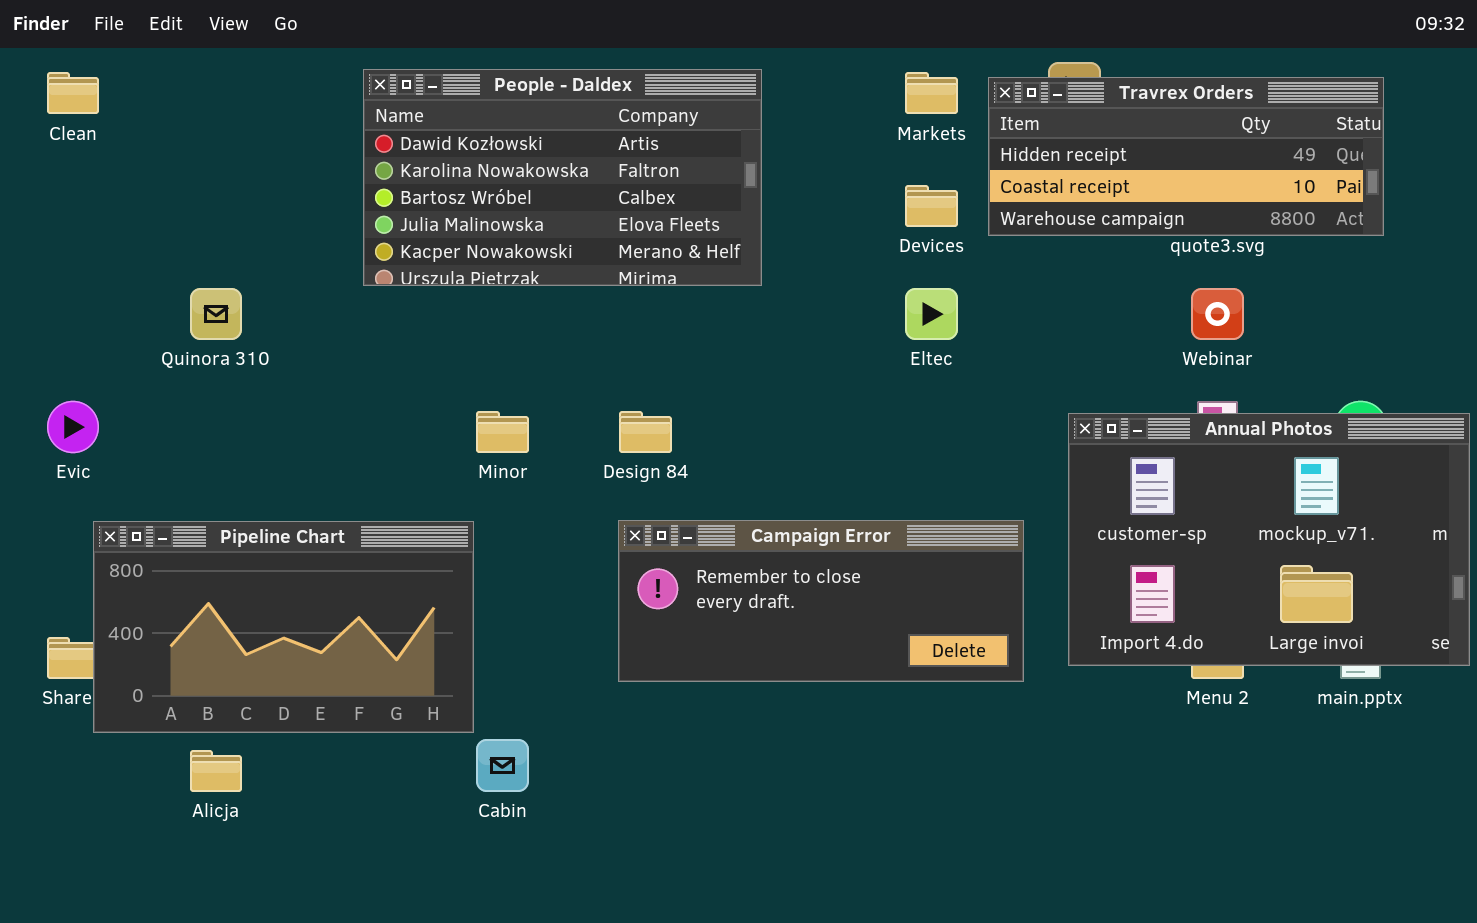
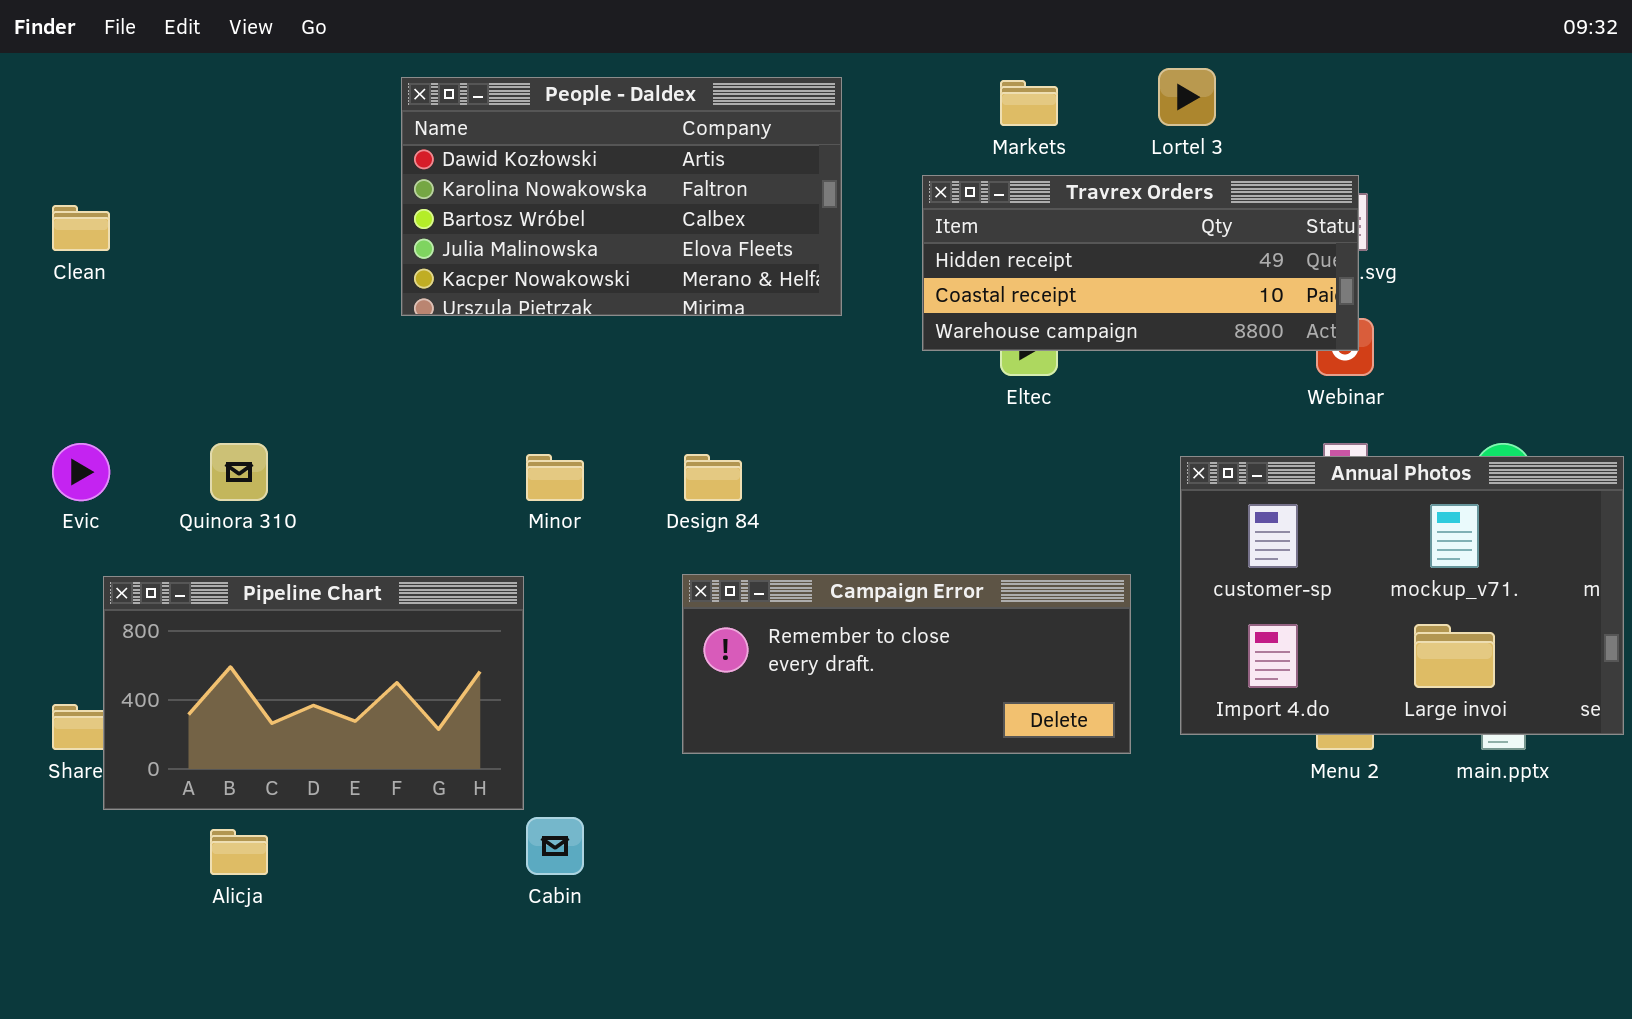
Clean: [47,72,99,114] -> [52,205,110,251], moved
Travrex Orders: [988,77,1384,236] -> [922,175,1359,351], moved
Quinora 310: [190,288,242,340] -> [210,443,268,501], moved

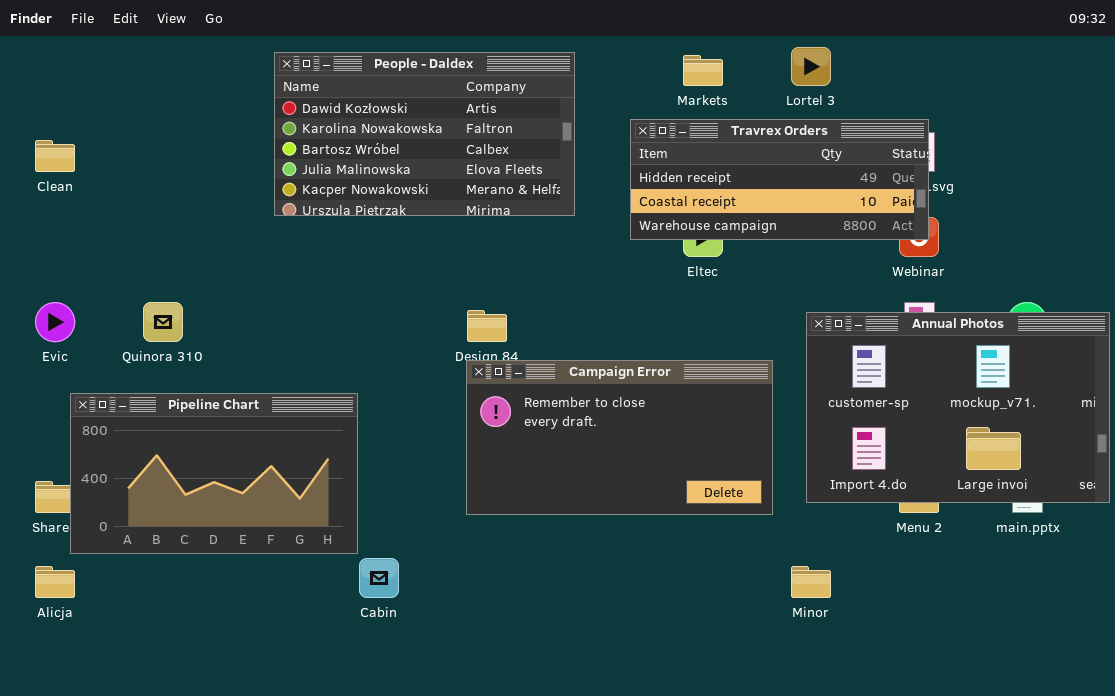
Minor: [526,454,584,501] -> [791,566,831,598], moved
Campaign Error: [682,574,1131,754] -> [466,360,773,515], resized
Alicja: [210,829,268,875] -> [35,566,75,598], moved

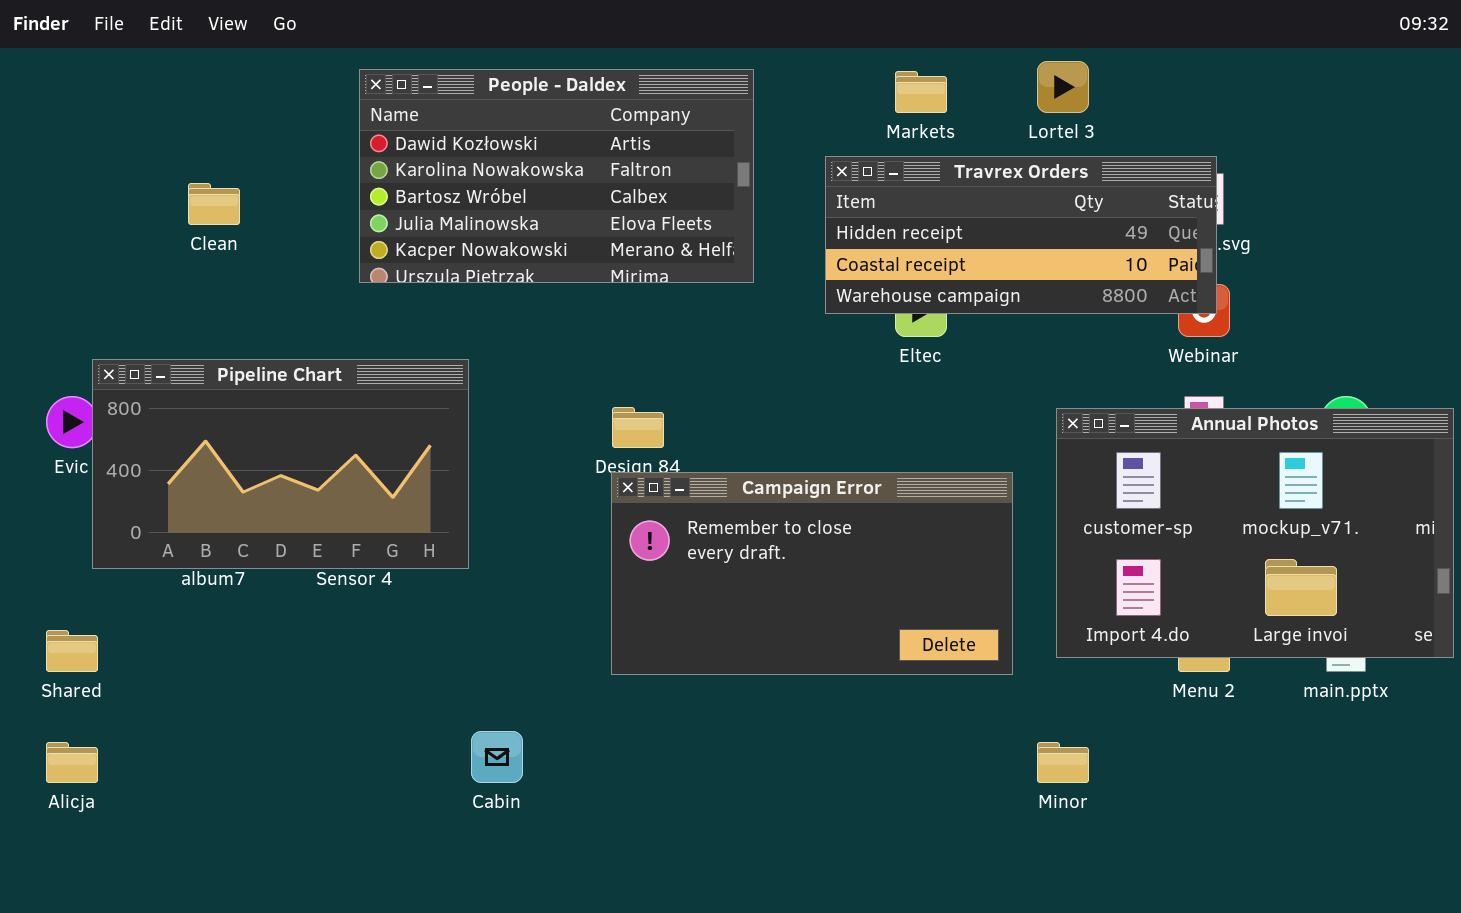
Clean: [35,140,75,172] -> [188,183,240,225], moved
Pipeline Chart: [70,393,358,554] -> [92,359,469,569], moved

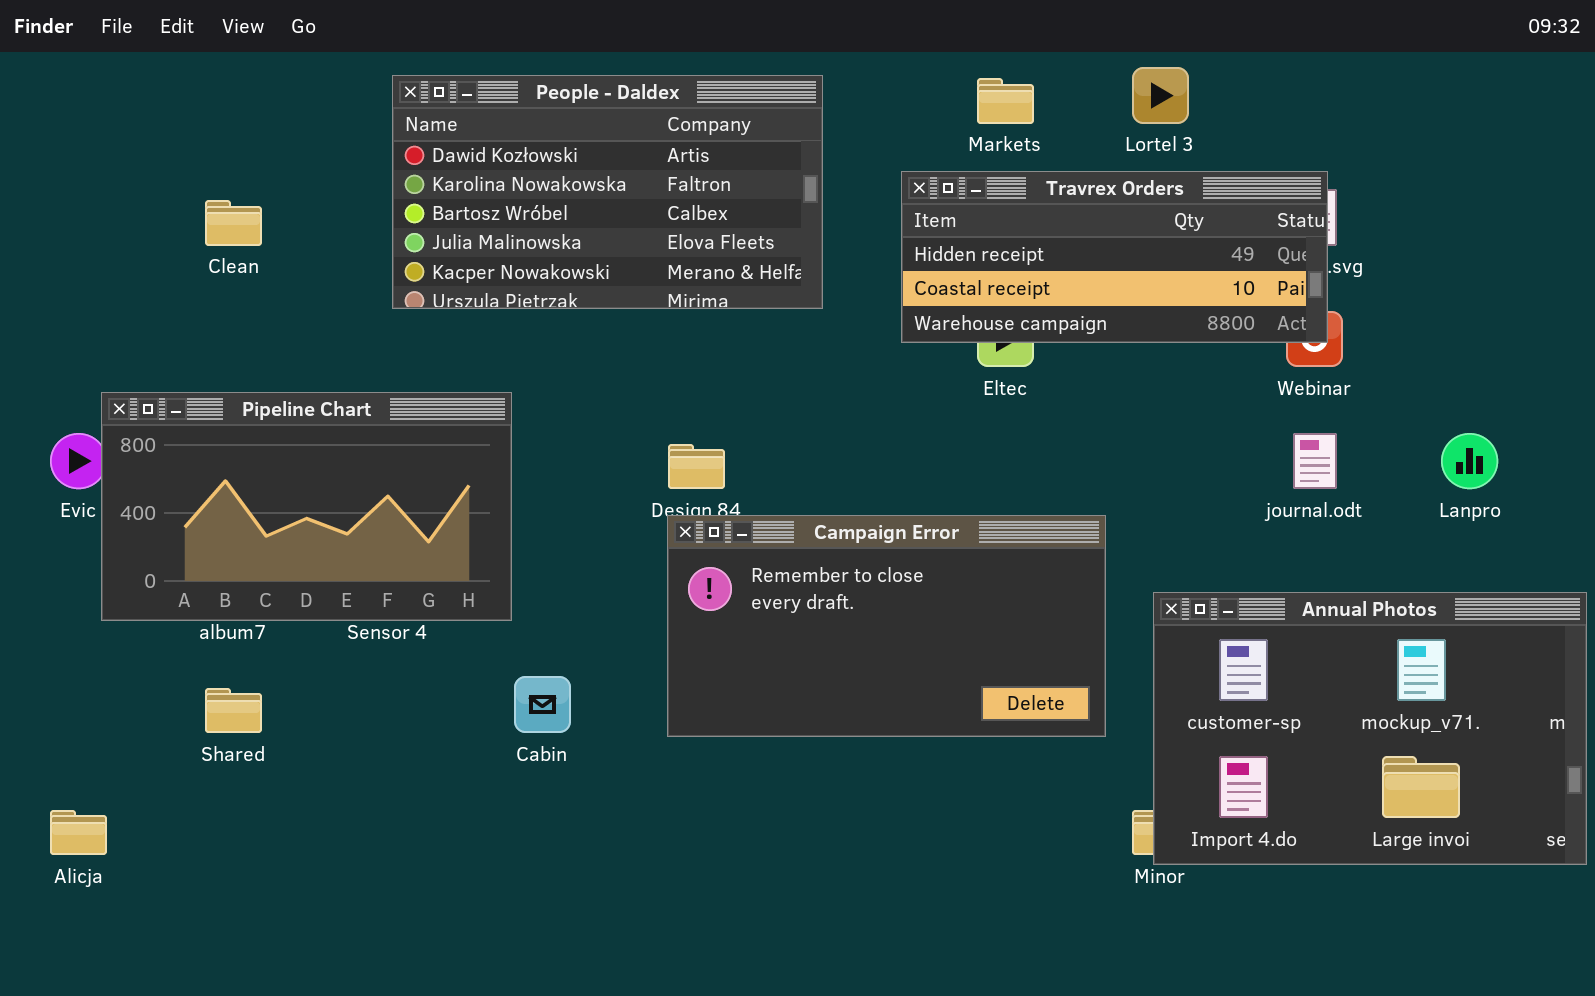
Annual Photos: [1056,408,1454,658] -> [1153,592,1587,865], moved
Shared: [46,630,98,672] -> [205,688,262,733], moved
Cabin: [471,731,523,783] -> [514,676,571,733], moved

